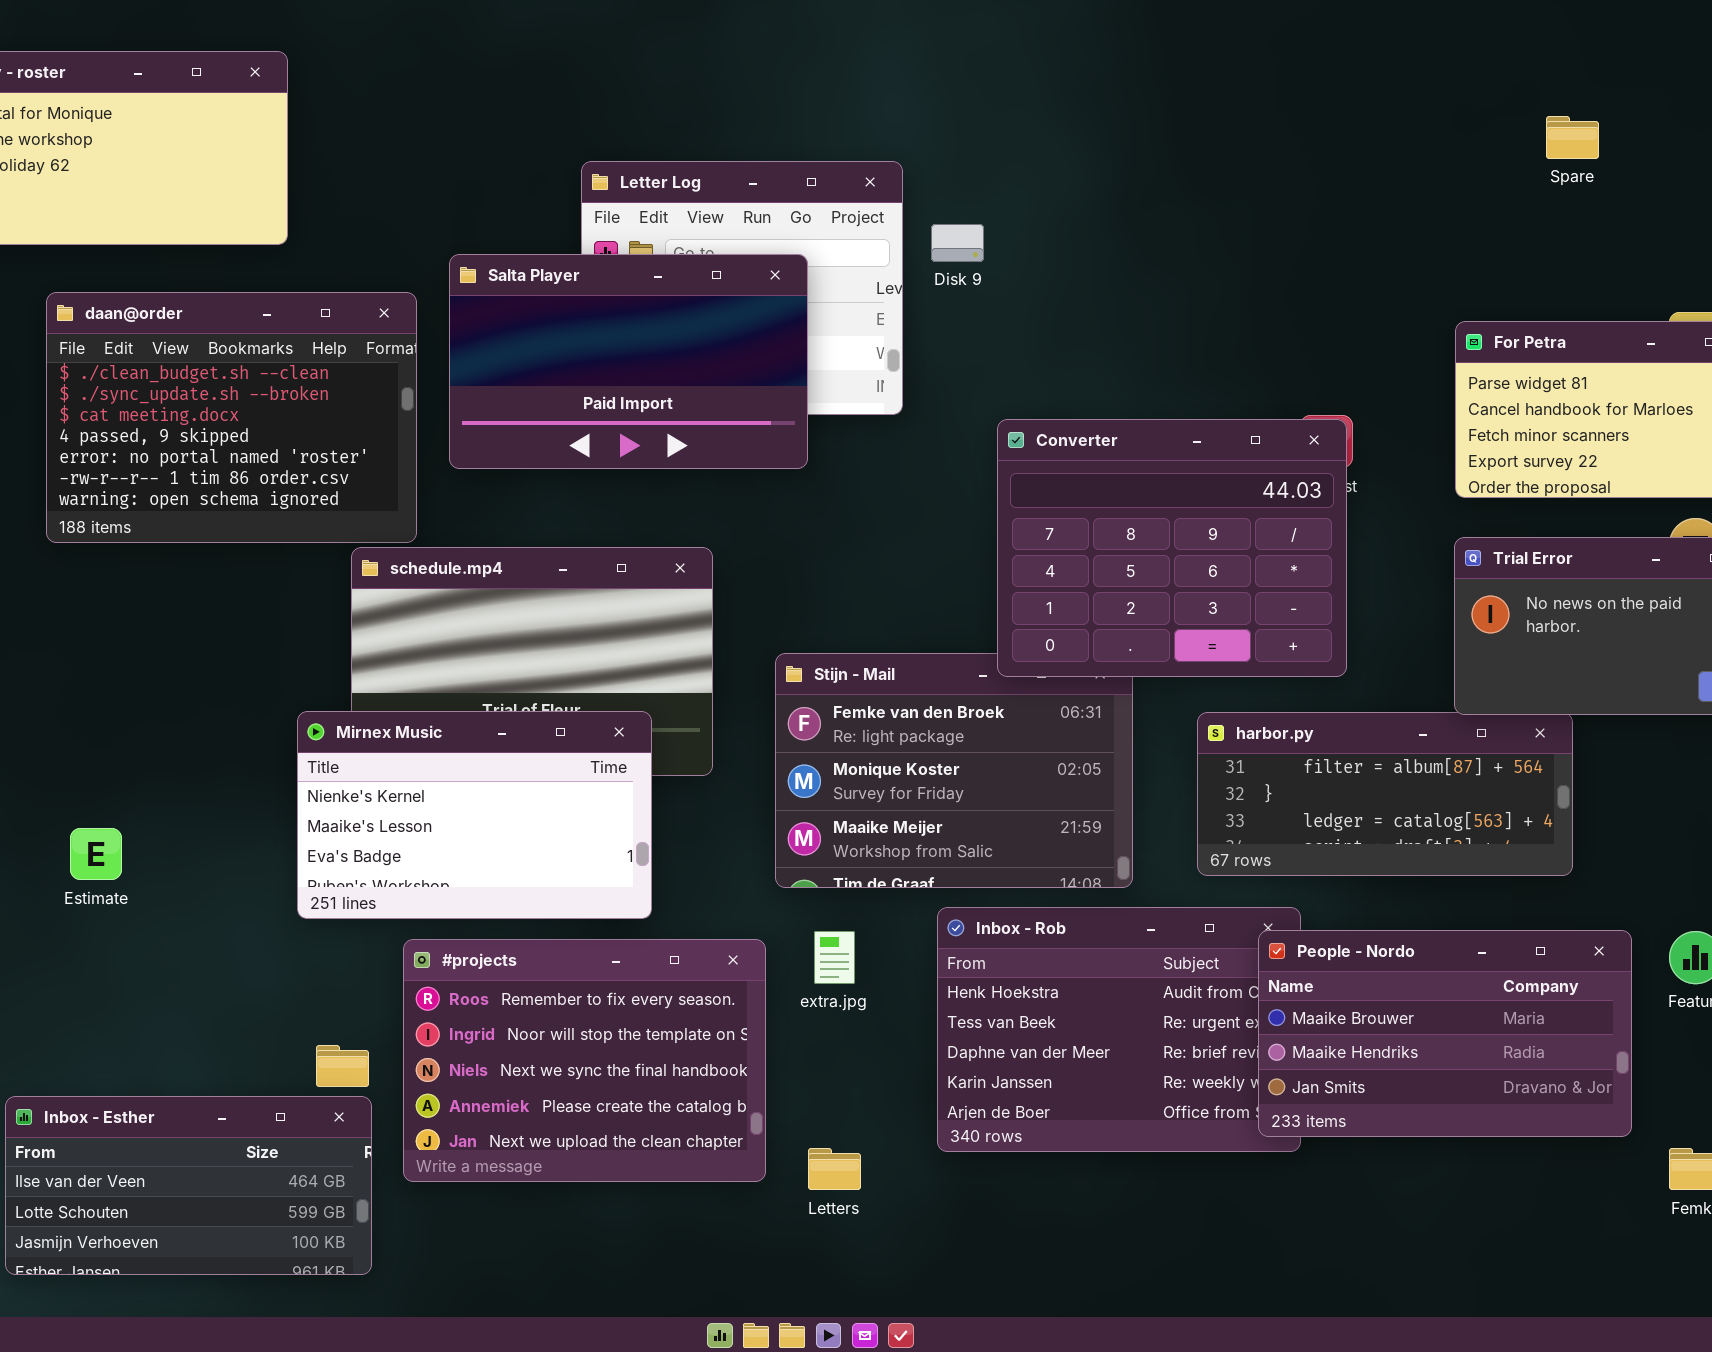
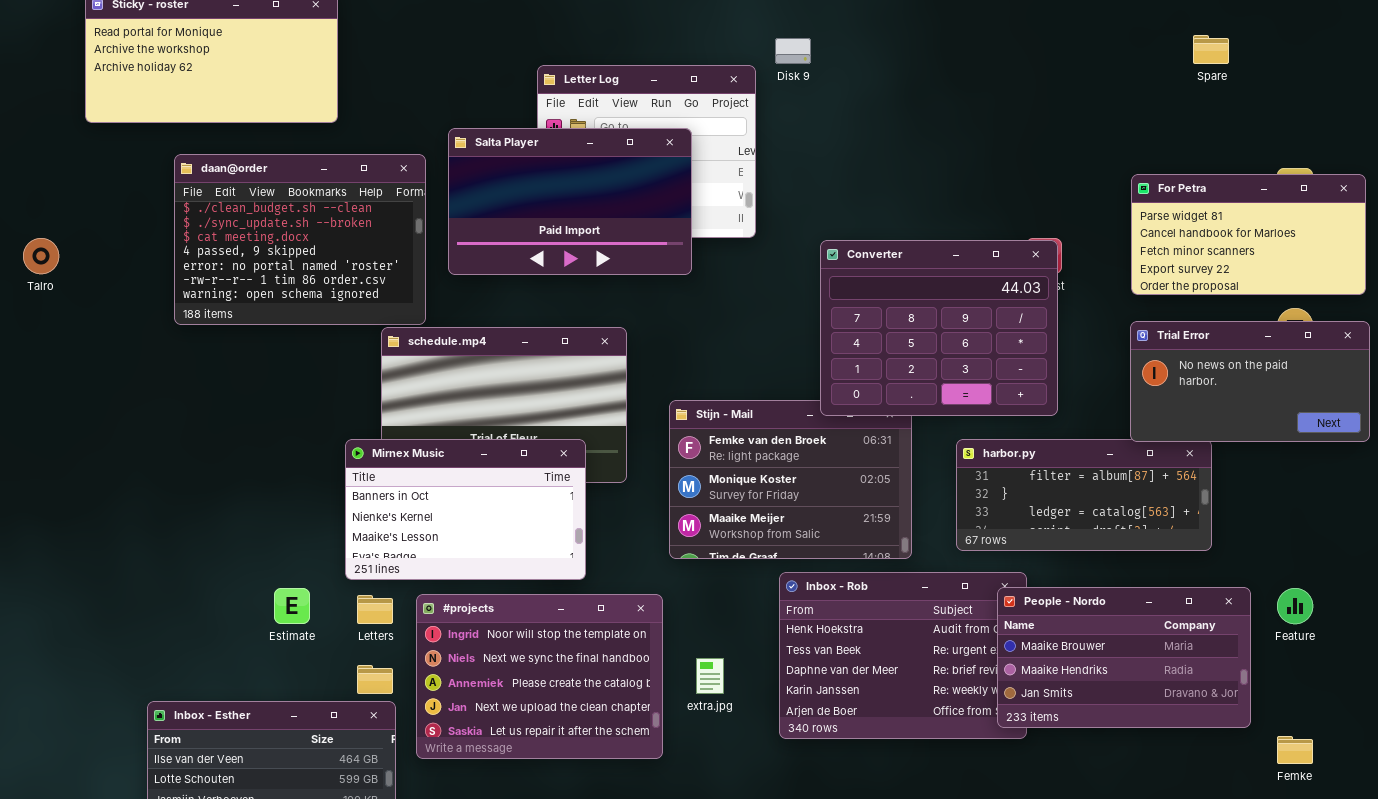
Disk 9: [931,224,984,262] -> [775,38,811,64], moved
Mirnex Music: [297,711,652,919] -> [345,439,586,580], scrolled up 1 row
Estimate: [70,828,122,880] -> [274,588,310,624], moved
extra.jpg: [814,931,855,984] -> [696,658,724,694], moved
#projects: [403,939,766,1182] -> [416,594,663,759], scrolled down 1 row
Letters: [808,1148,861,1190] -> [357,595,393,624], moved

